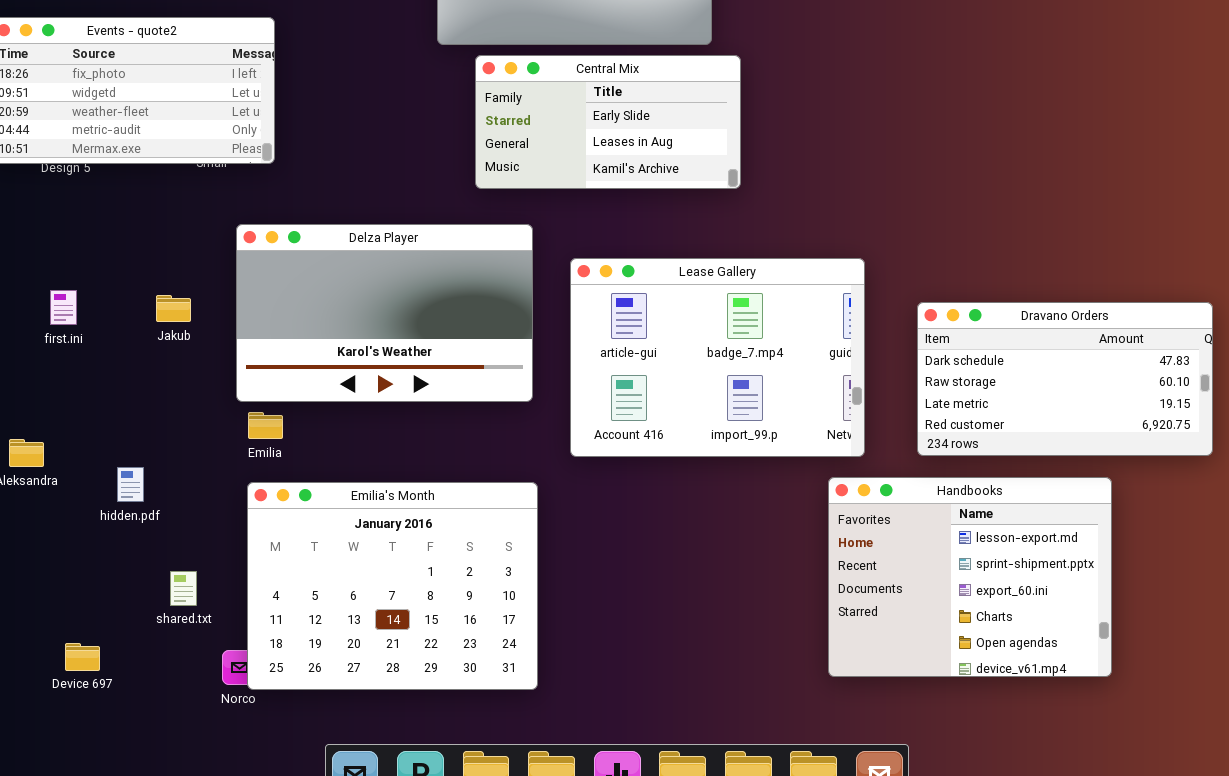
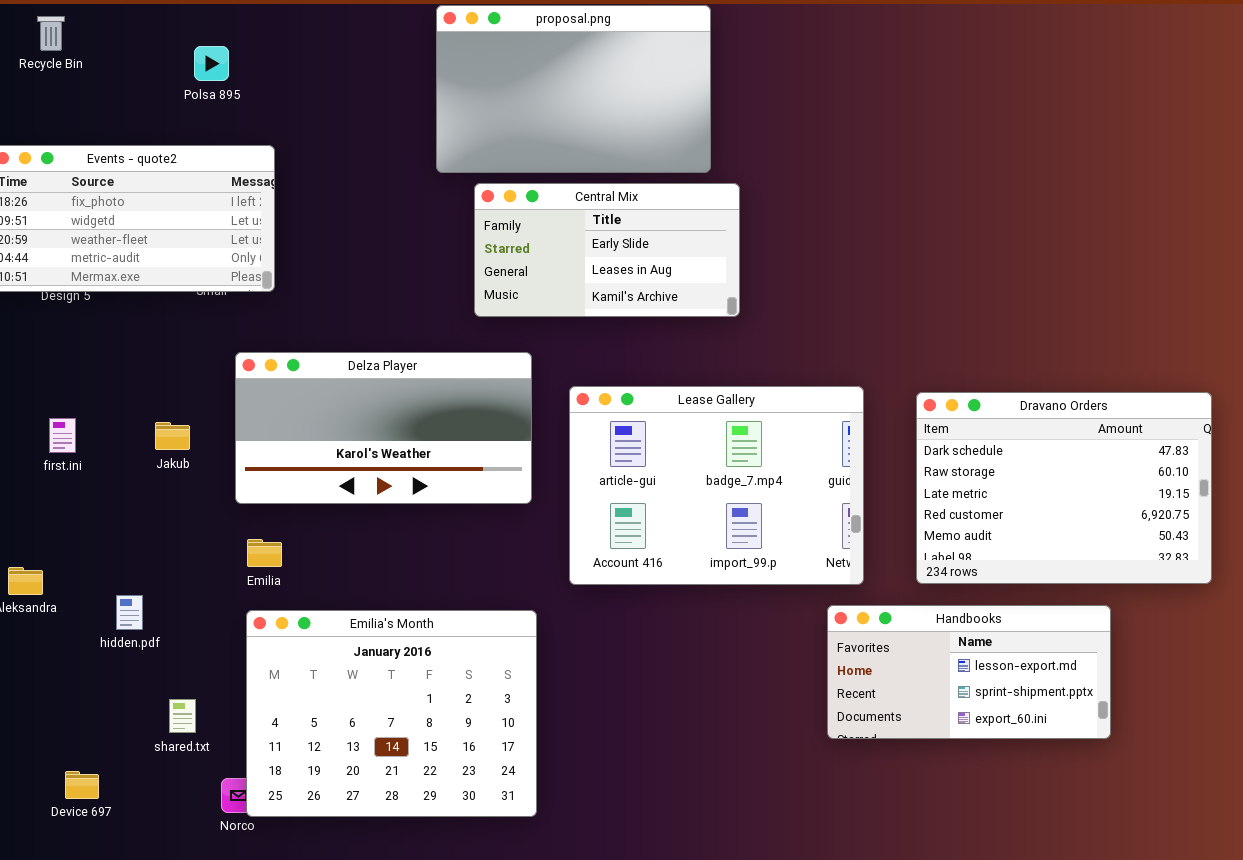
Delza Player: [236,224,533,402] -> [235,352,532,504], resized
Dravano Orders: [917,302,1213,456] -> [916,392,1212,584], resized
Handbooks: [828,477,1112,677] -> [827,605,1111,739], resized

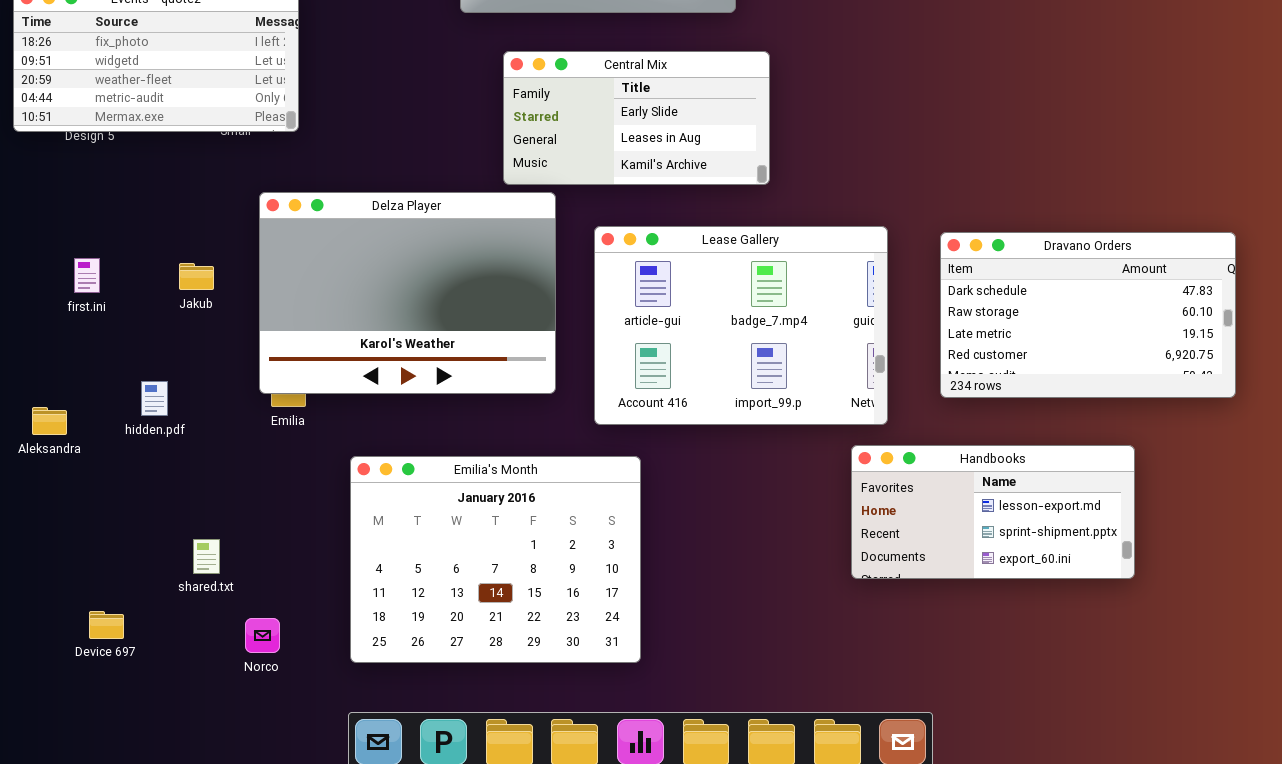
Central Mix: [474,183,740,317] -> [503,51,770,185], moved
Delza Player: [235,352,532,504] -> [259,192,556,394], resized
Dravano Orders: [916,392,1212,584] -> [940,232,1236,398], resized
hidden.pdf: [116,595,143,630] -> [141,381,168,416], moved
Emilia's Month: [246,610,537,817] -> [350,456,641,663], moved

